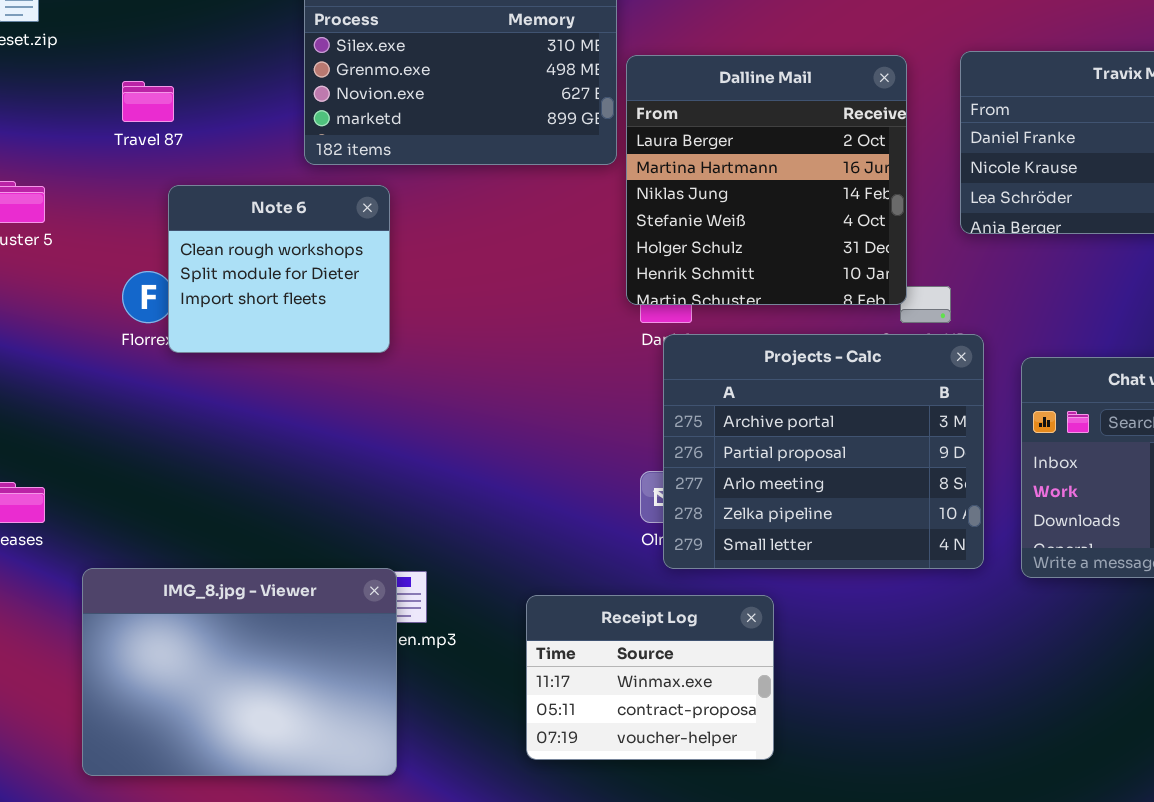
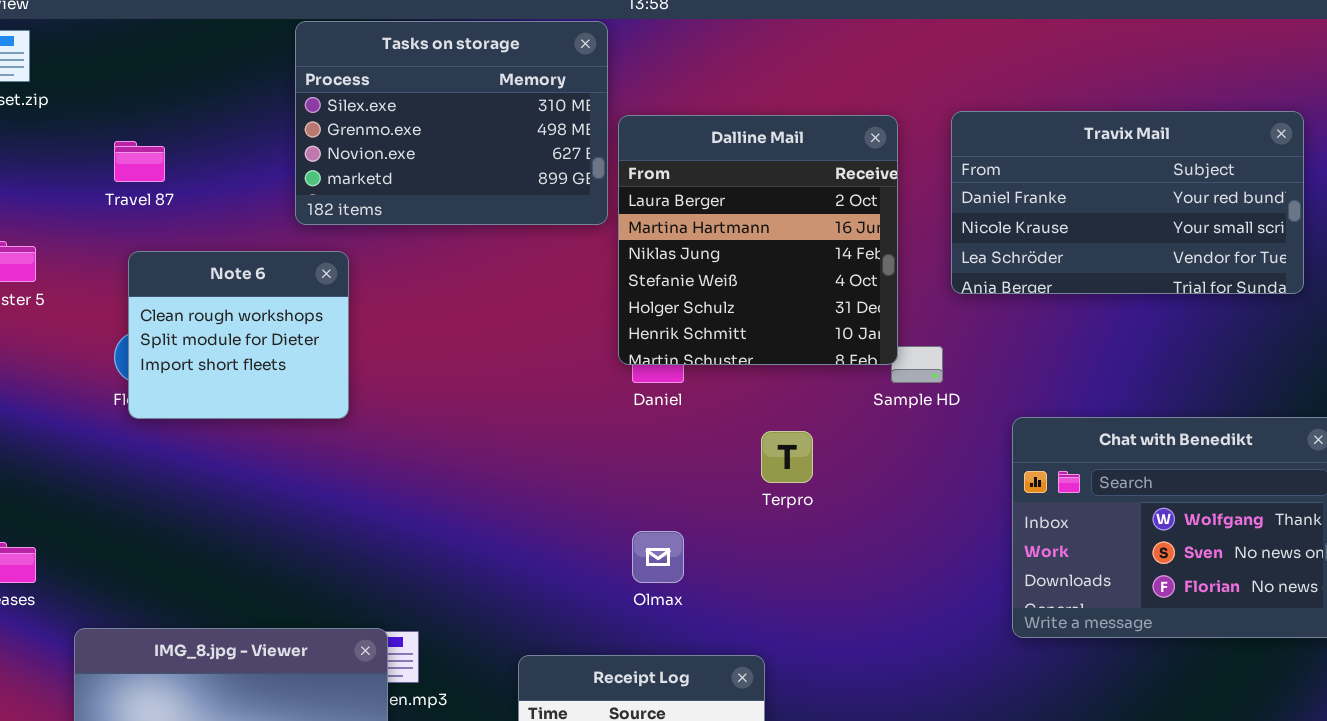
Note 6: [168,185,390,353] -> [128,251,349,419], moved
Projects - Calc: [663,334,984,569] -> none, closed

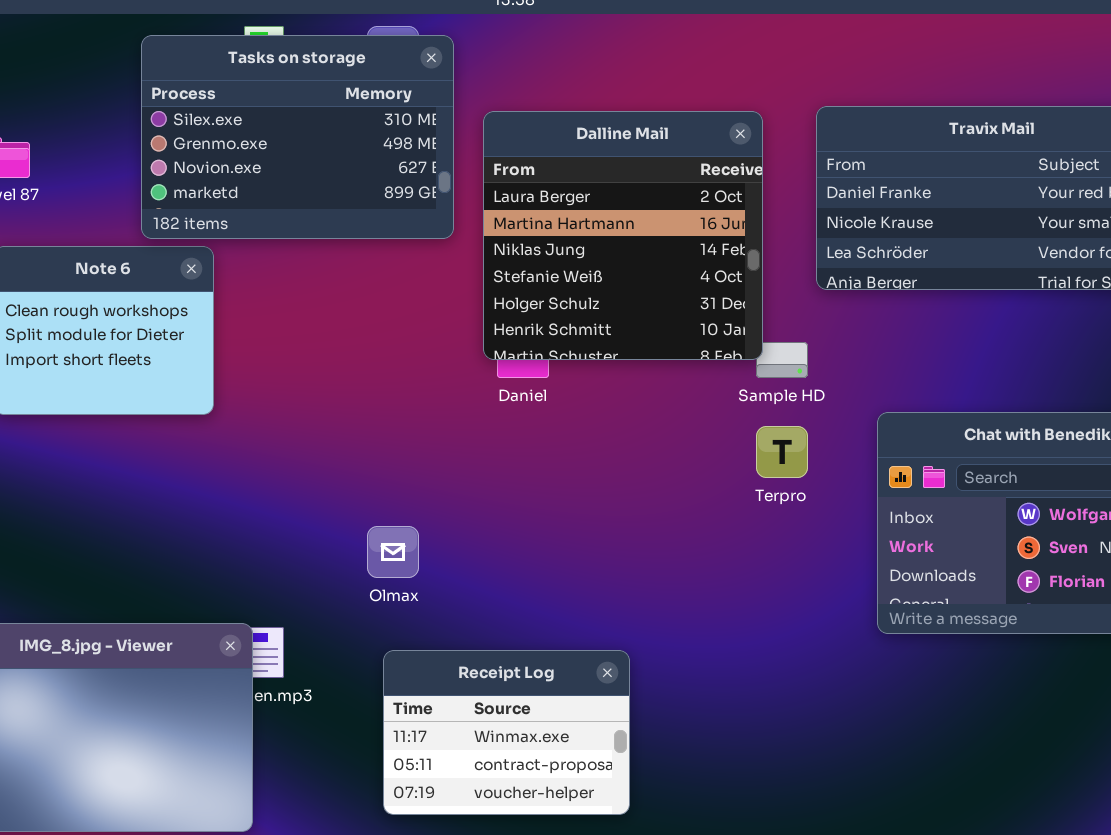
Tasks on storage: [295,21,608,225] -> [141,35,454,239], moved
Terpro: [761,431,813,483] -> [756,426,808,478], moved
Olmax: [632,531,684,583] -> [367,526,419,578], moved

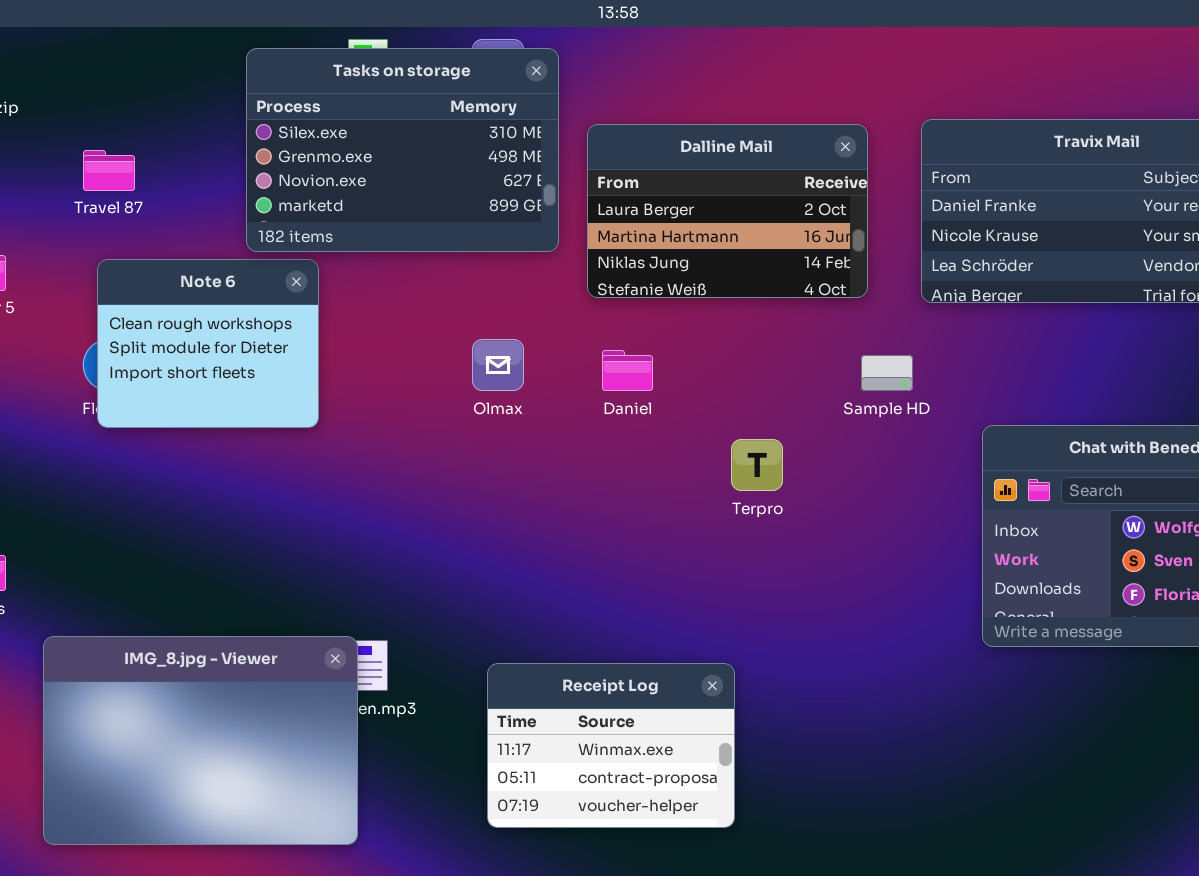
Dalline Mail: [483,111,763,360] -> [587,124,868,298], resized
Terpro: [756,426,808,478] -> [731,439,783,491], moved
Olmax: [367,526,419,578] -> [472,339,524,391], moved

